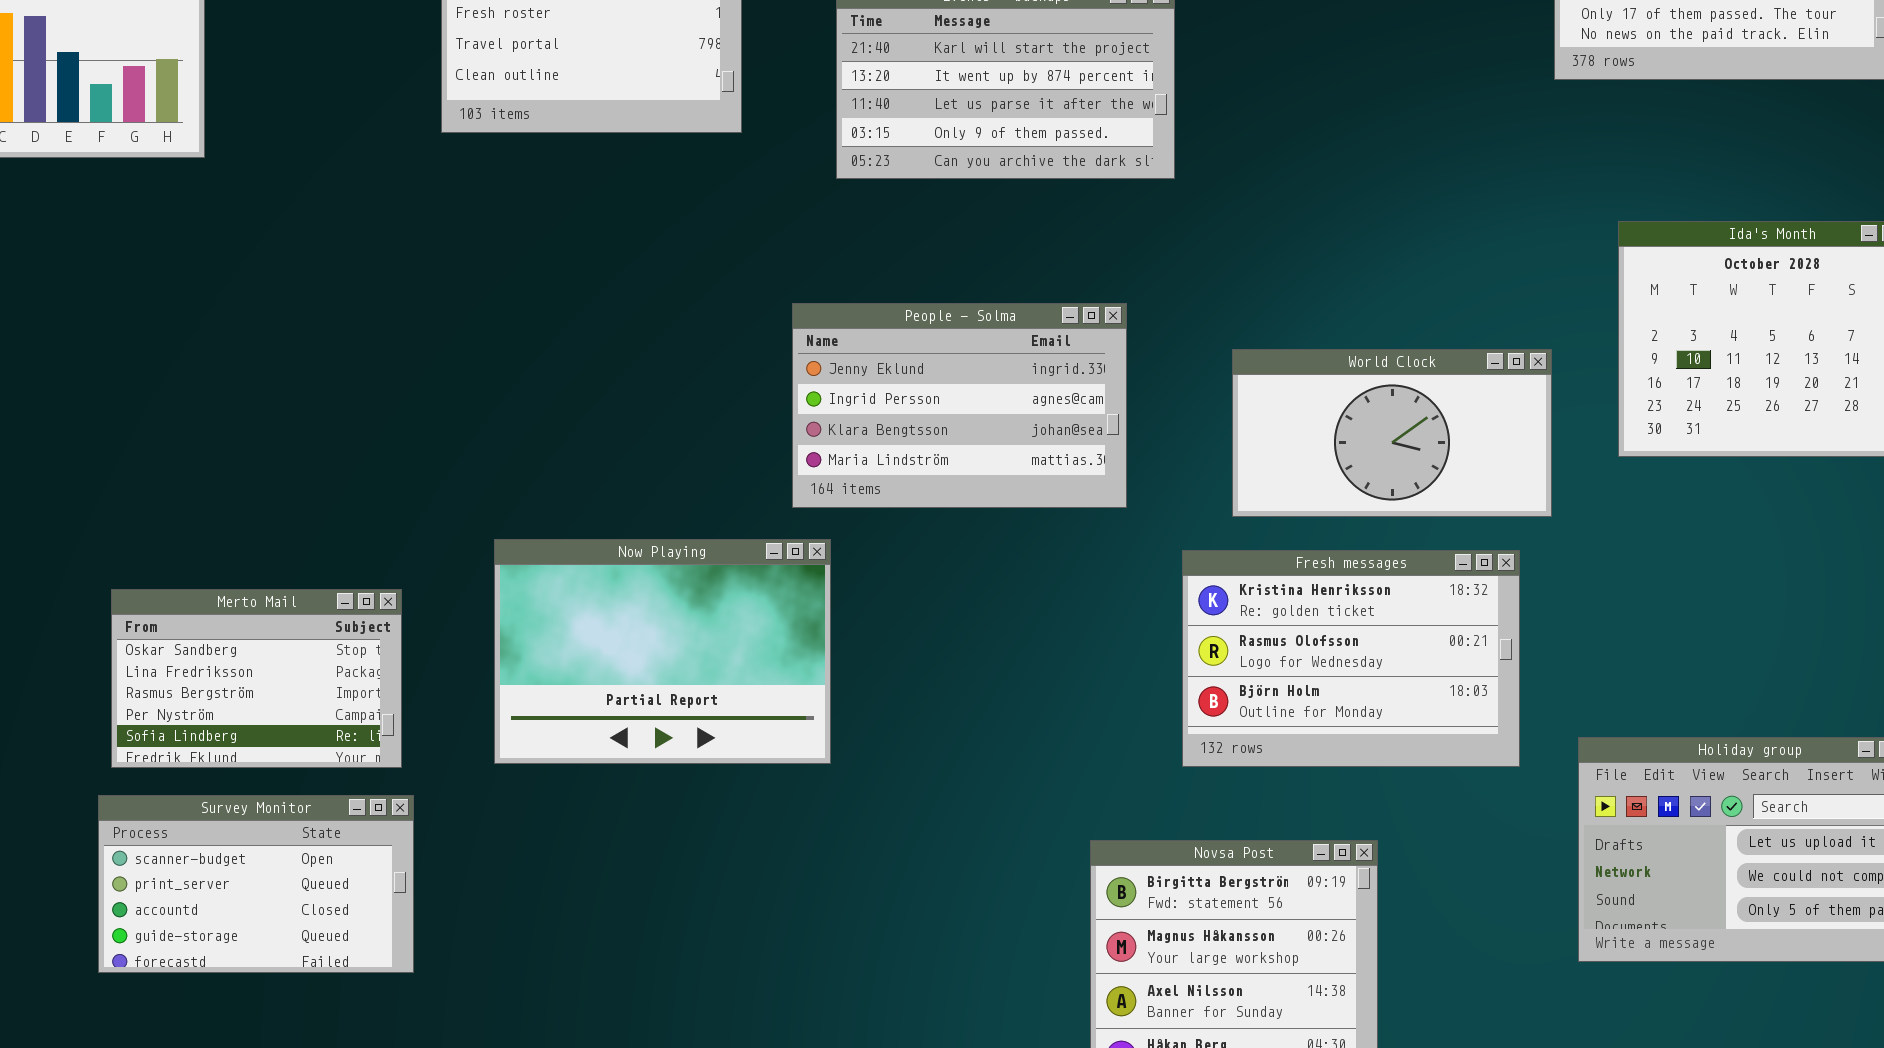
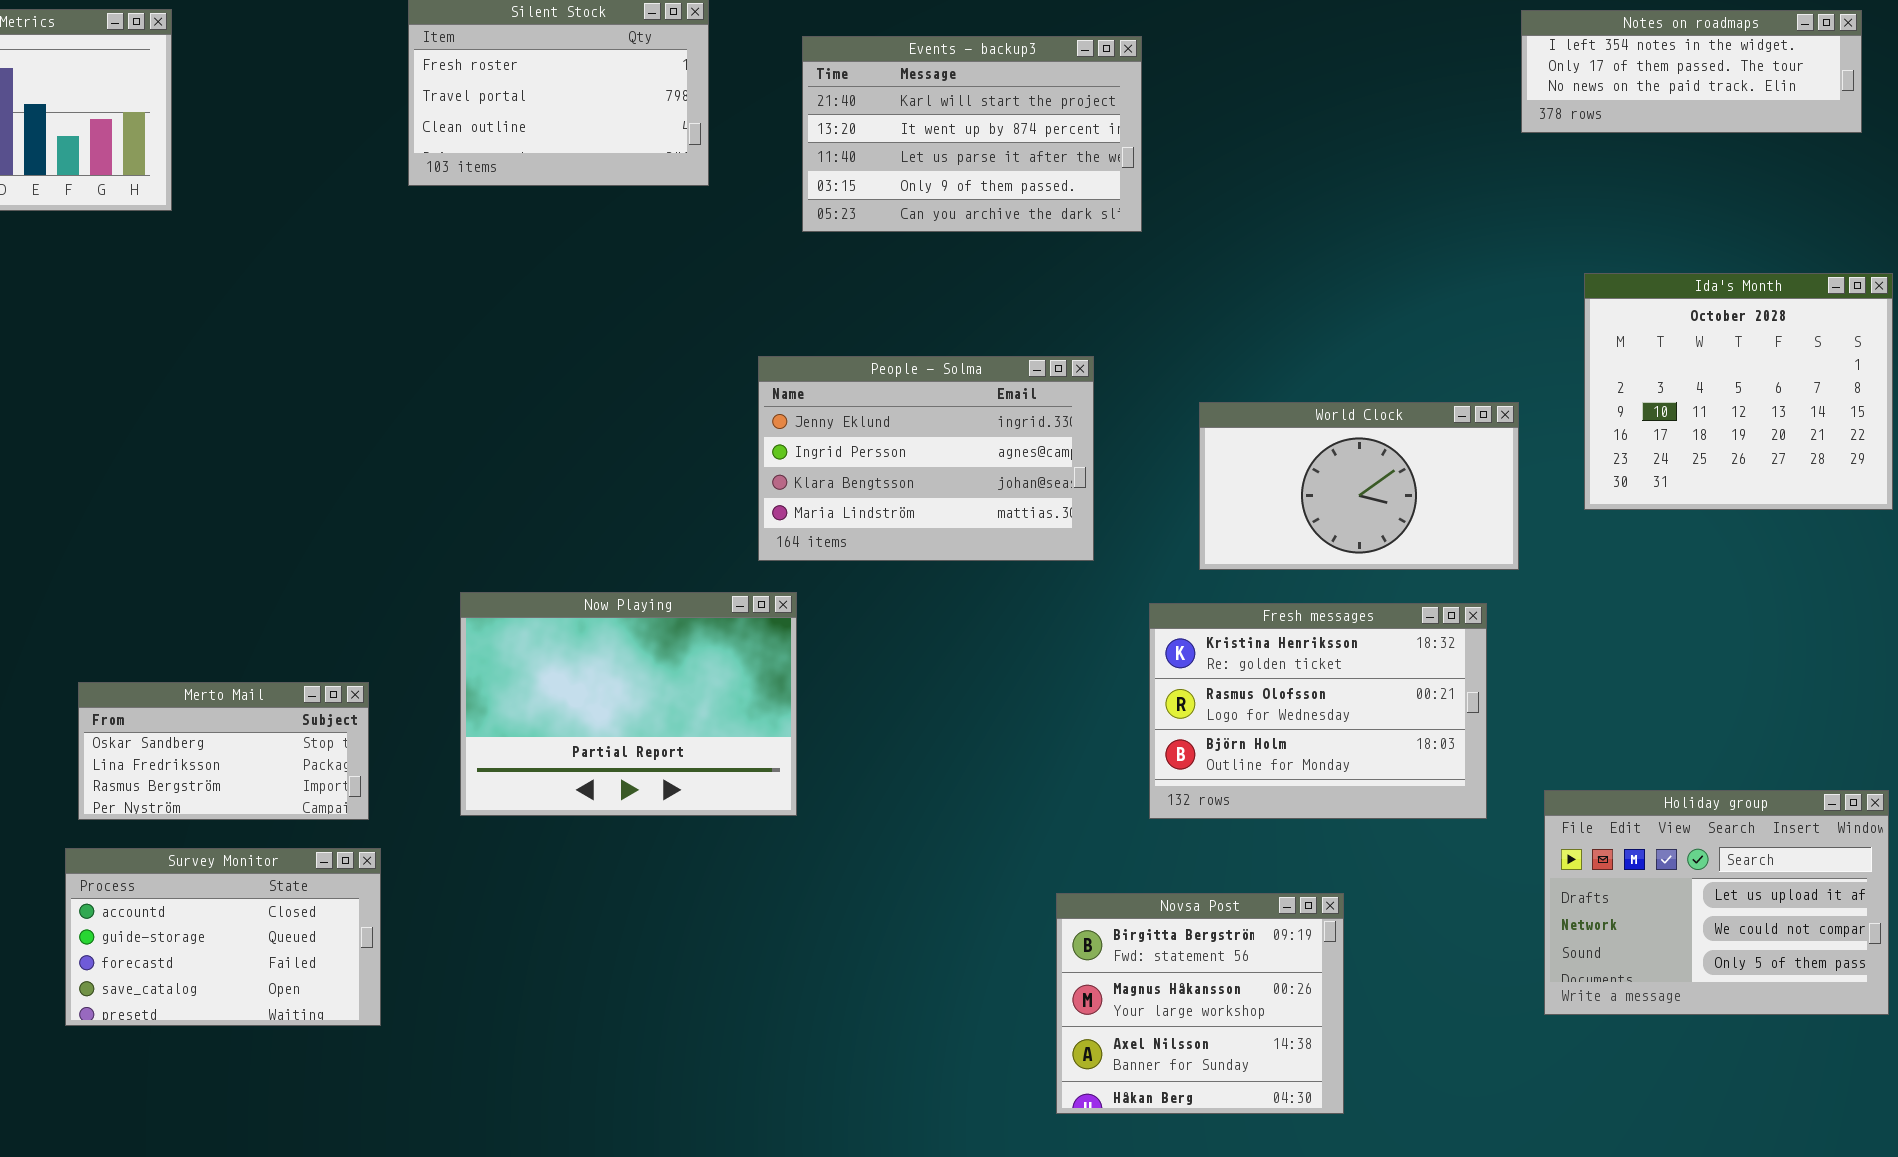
Merto Mail: [111,589,402,768] -> [78,682,369,820], resized
Survey Monitor: [98,795,414,973] -> [65,848,381,1026], scrolled down 2 rows

